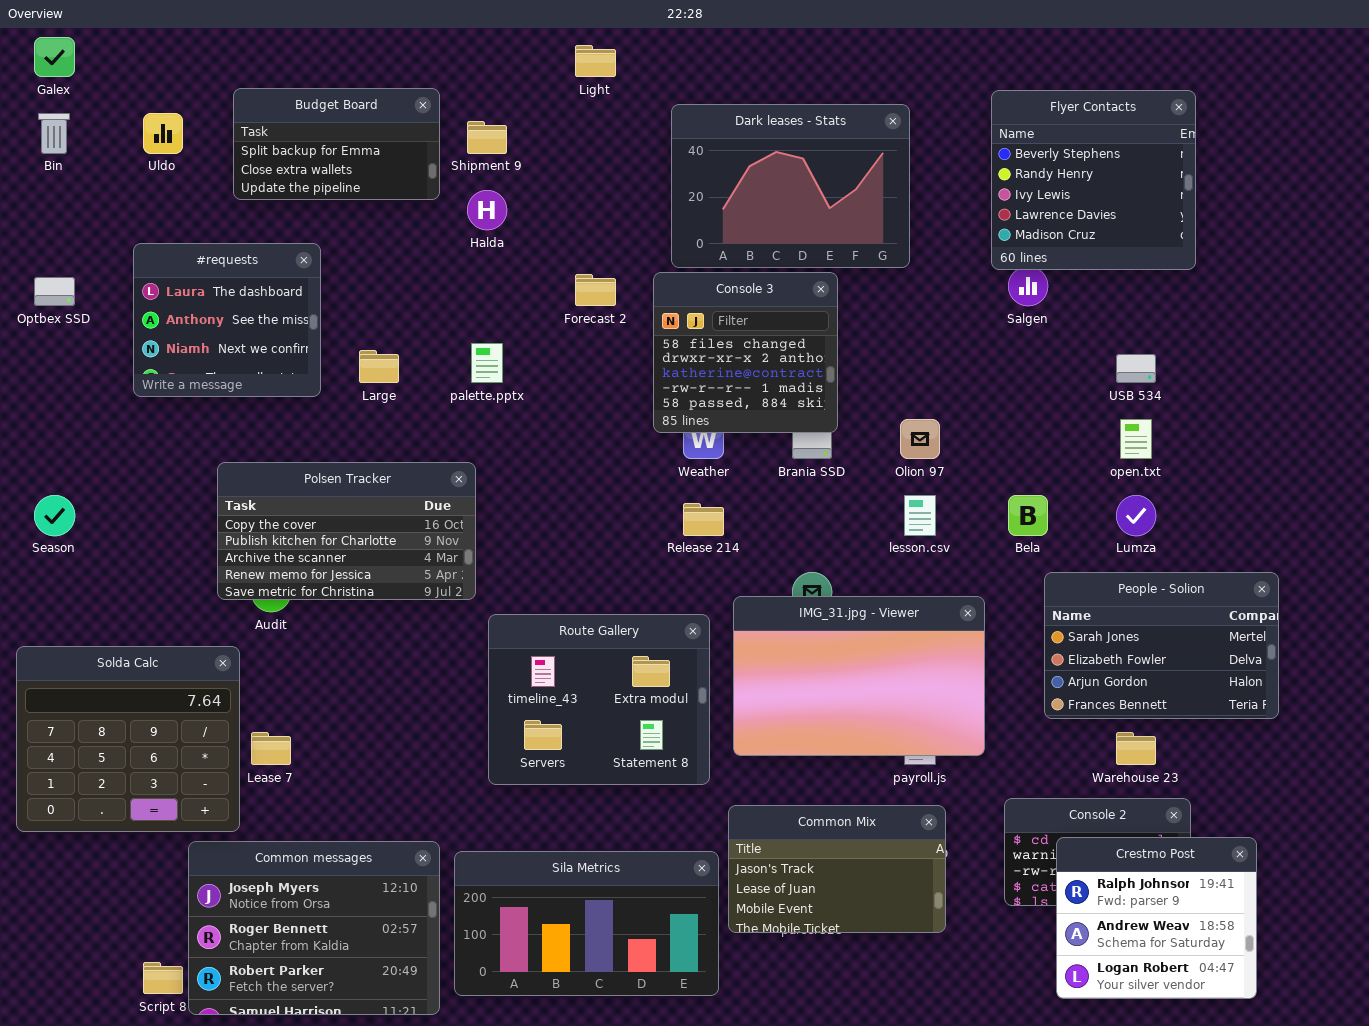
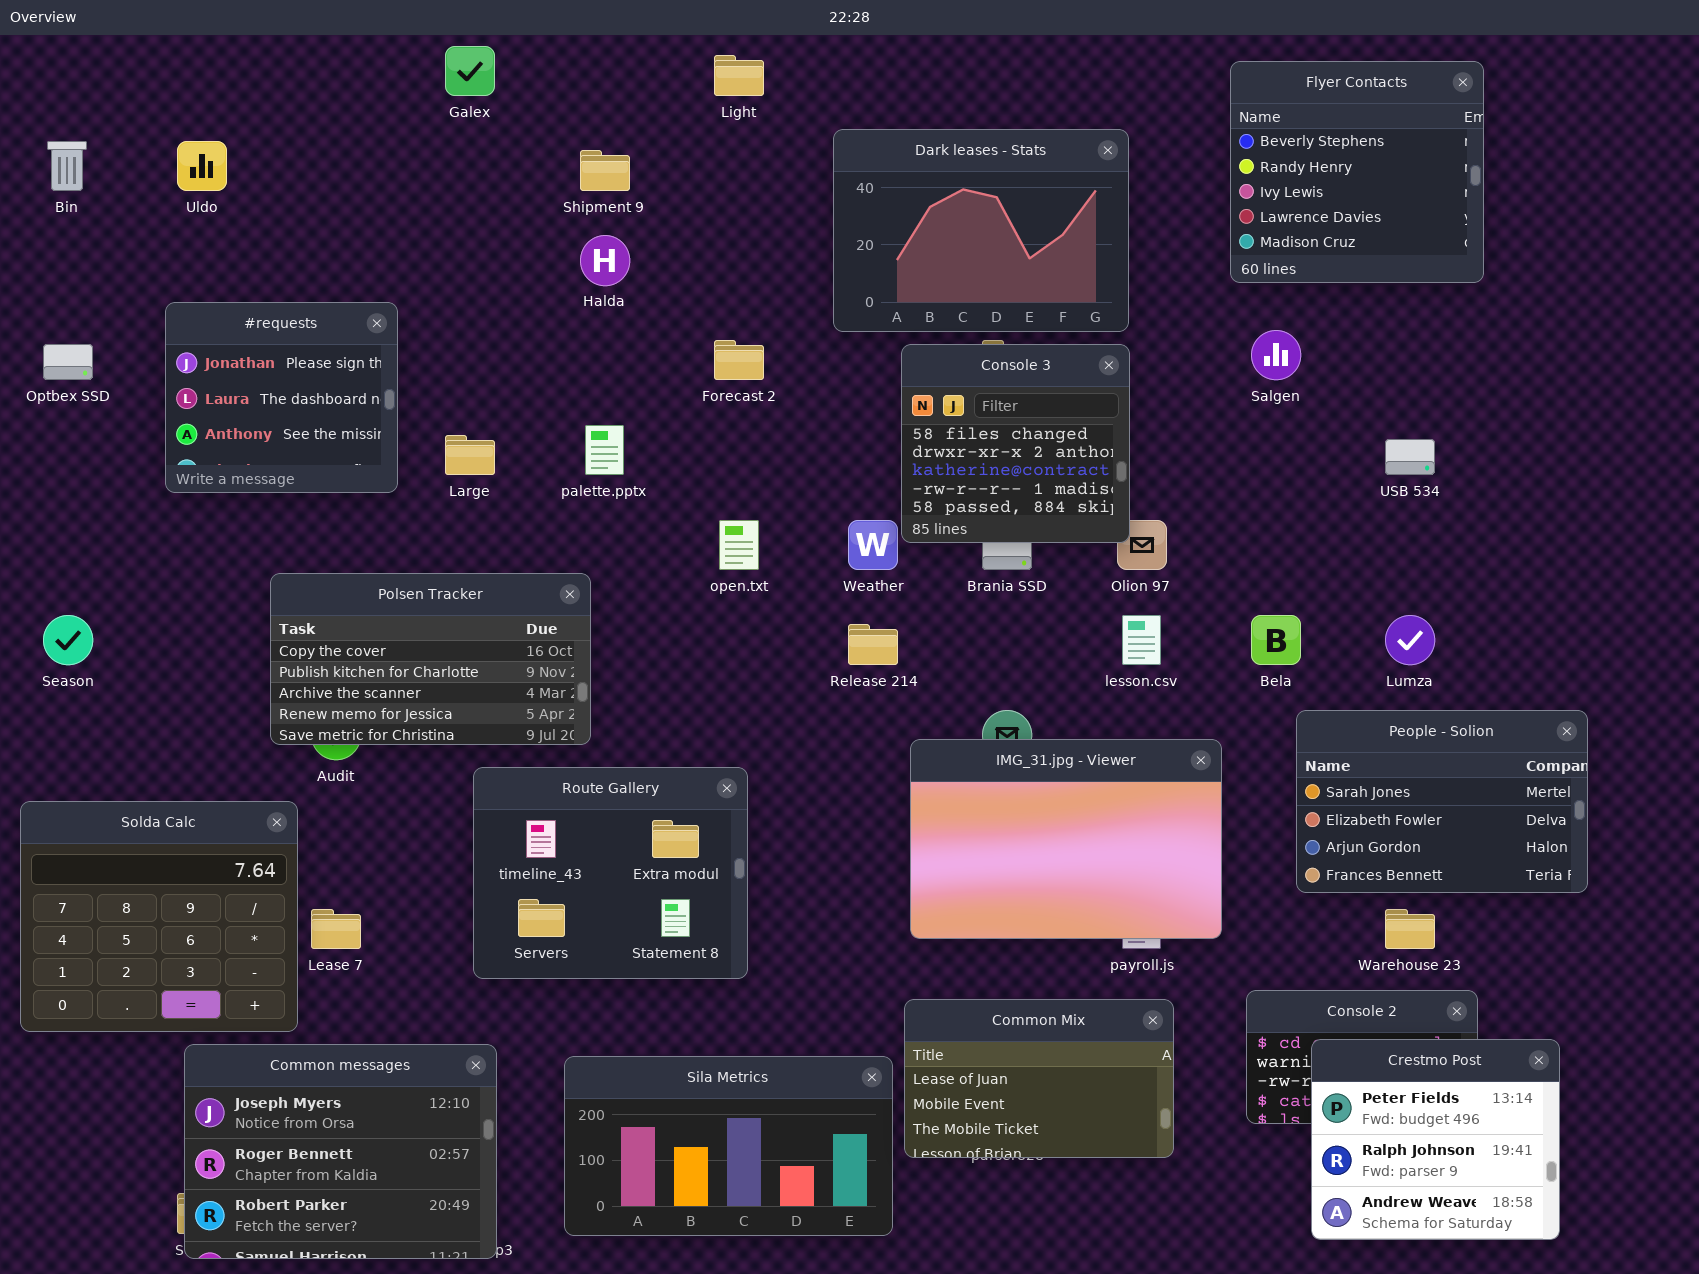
Galex: [34,37,75,77] -> [445,46,495,96], moved
Budget Board: [233,88,440,200] -> none, closed
Flyer Contacts: [991,90,1196,270] -> [1230,61,1484,283], moved
#requests: [133,243,321,397] -> [165,302,398,493], scrolled up 1 row
Console 3: [653,272,838,433] -> [901,344,1130,543], moved
open.txt: [1120,419,1152,459] -> [719,520,759,570], moved
Route Gallery: [488,614,710,785] -> [473,767,748,979], moved
Common Mix: [728,805,946,933] -> [904,999,1174,1158], scrolled down 1 row
Crestmo Post: [1056,837,1257,999] -> [1311,1039,1560,1240], scrolled up 1 row
Common messages: [188,841,440,1015] -> [184,1044,497,1259], moved

